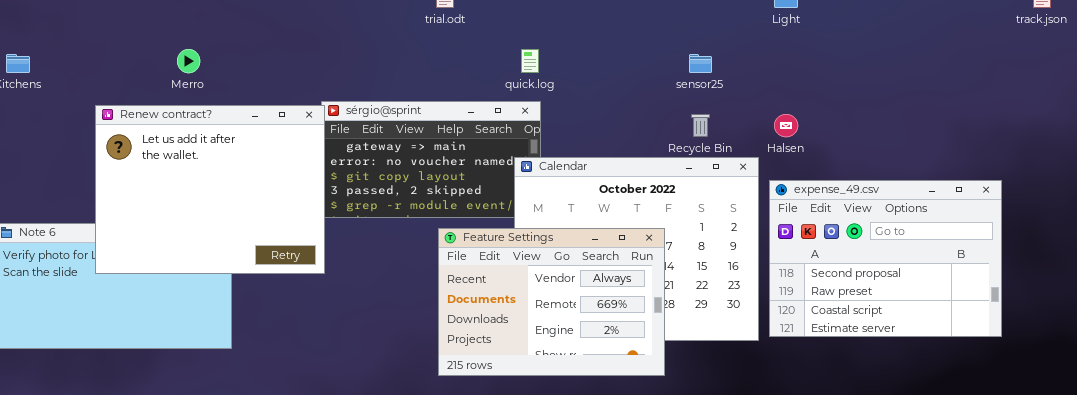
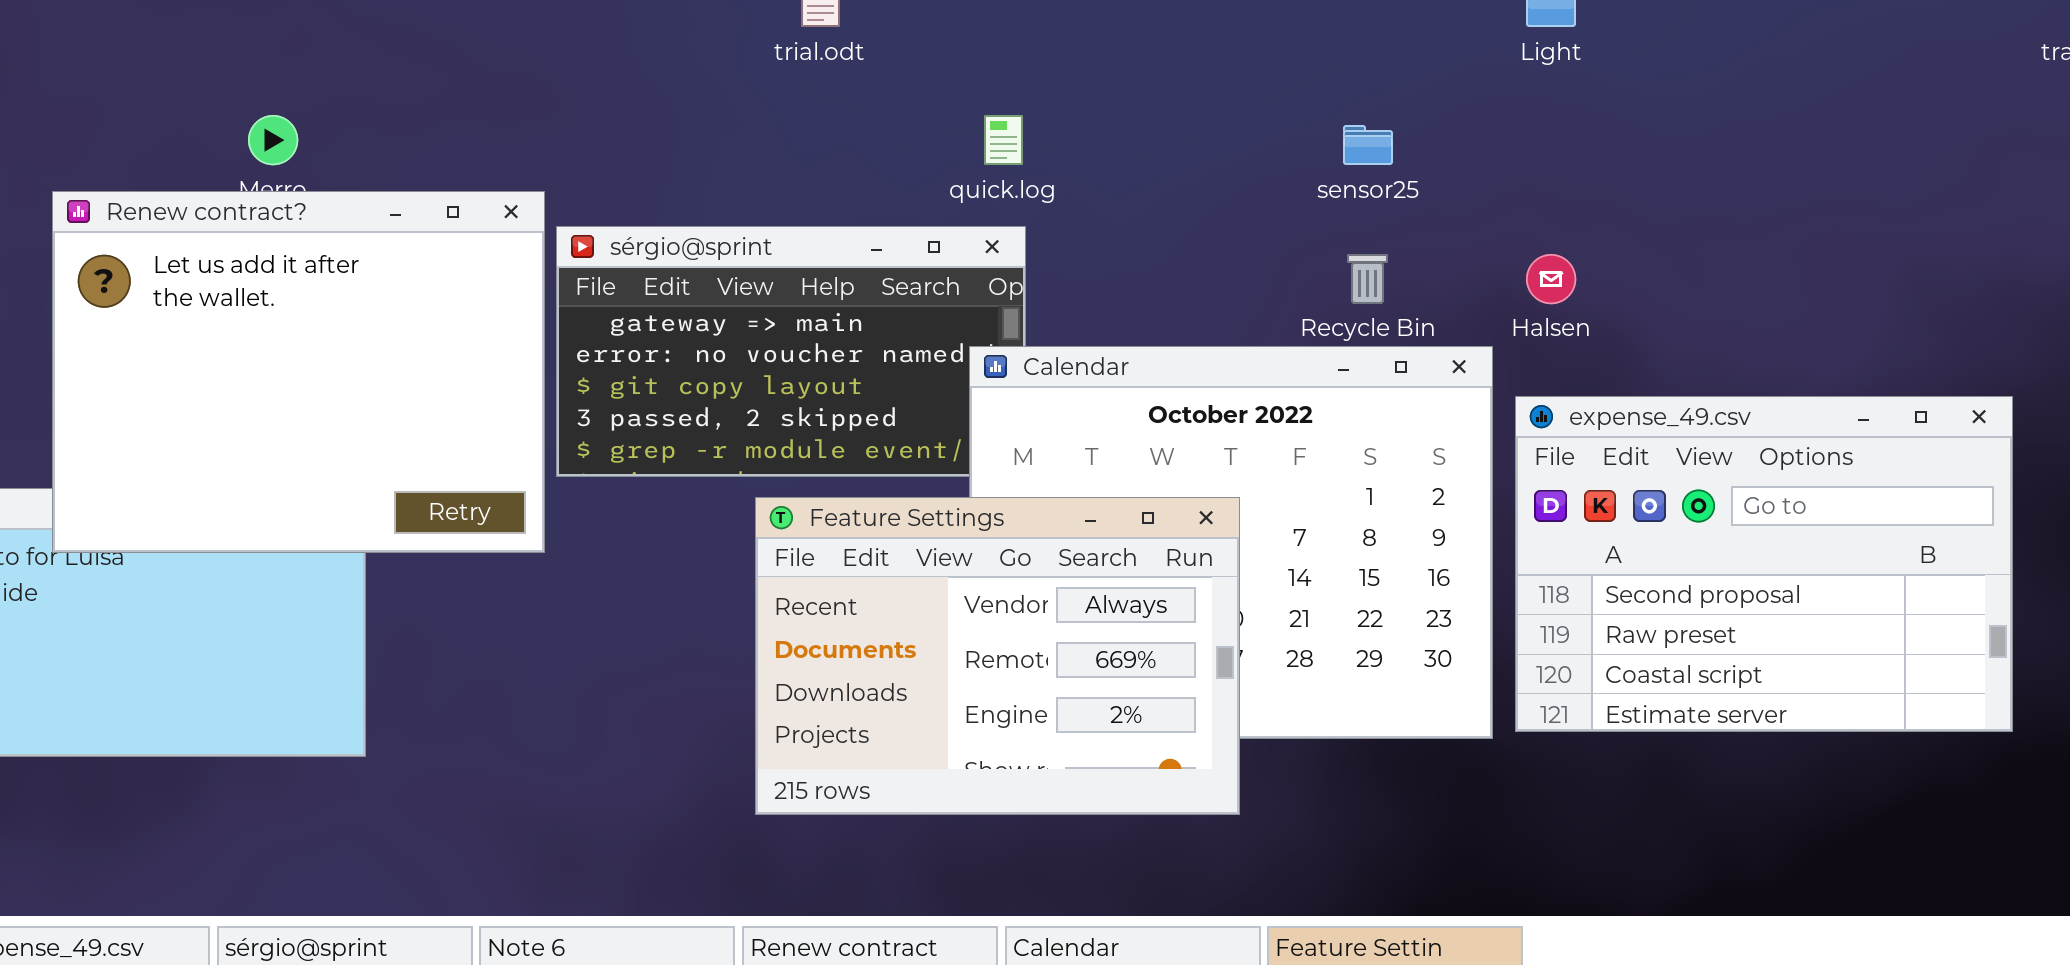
Renew contract?: [95,105,325,274] -> [52,191,545,553], moved
Feature Settings: [438,228,665,376] -> [755,497,1240,815], moved

